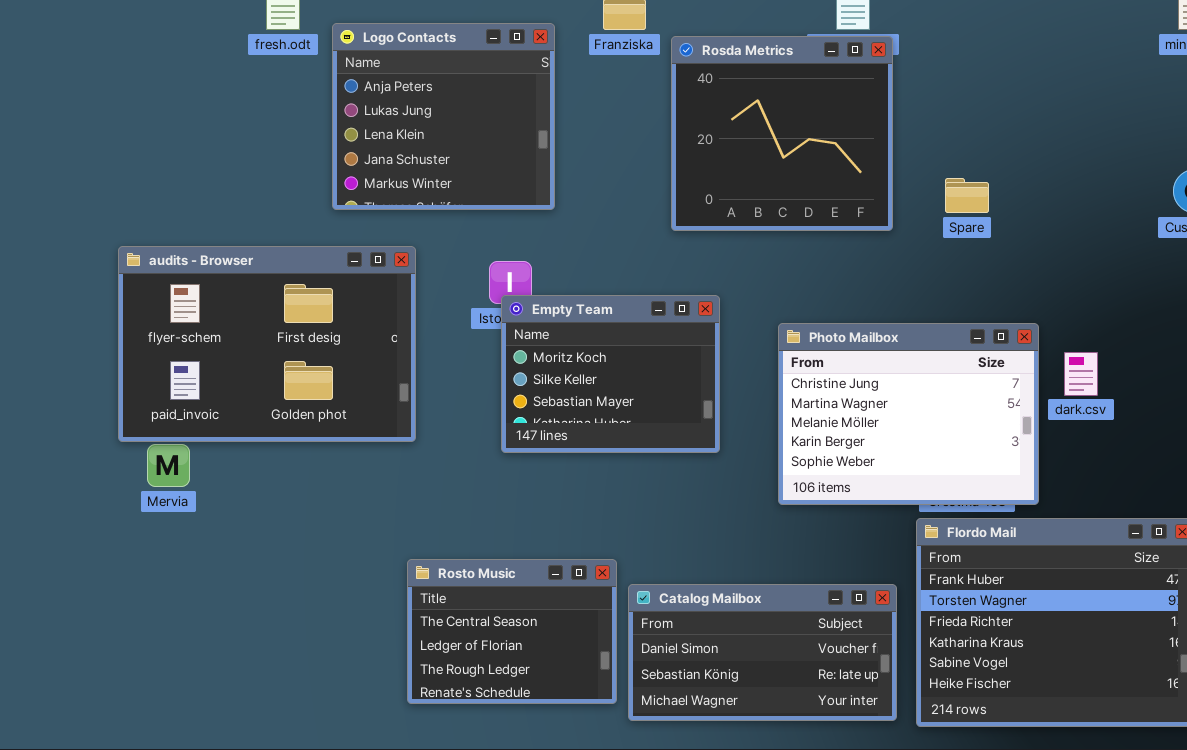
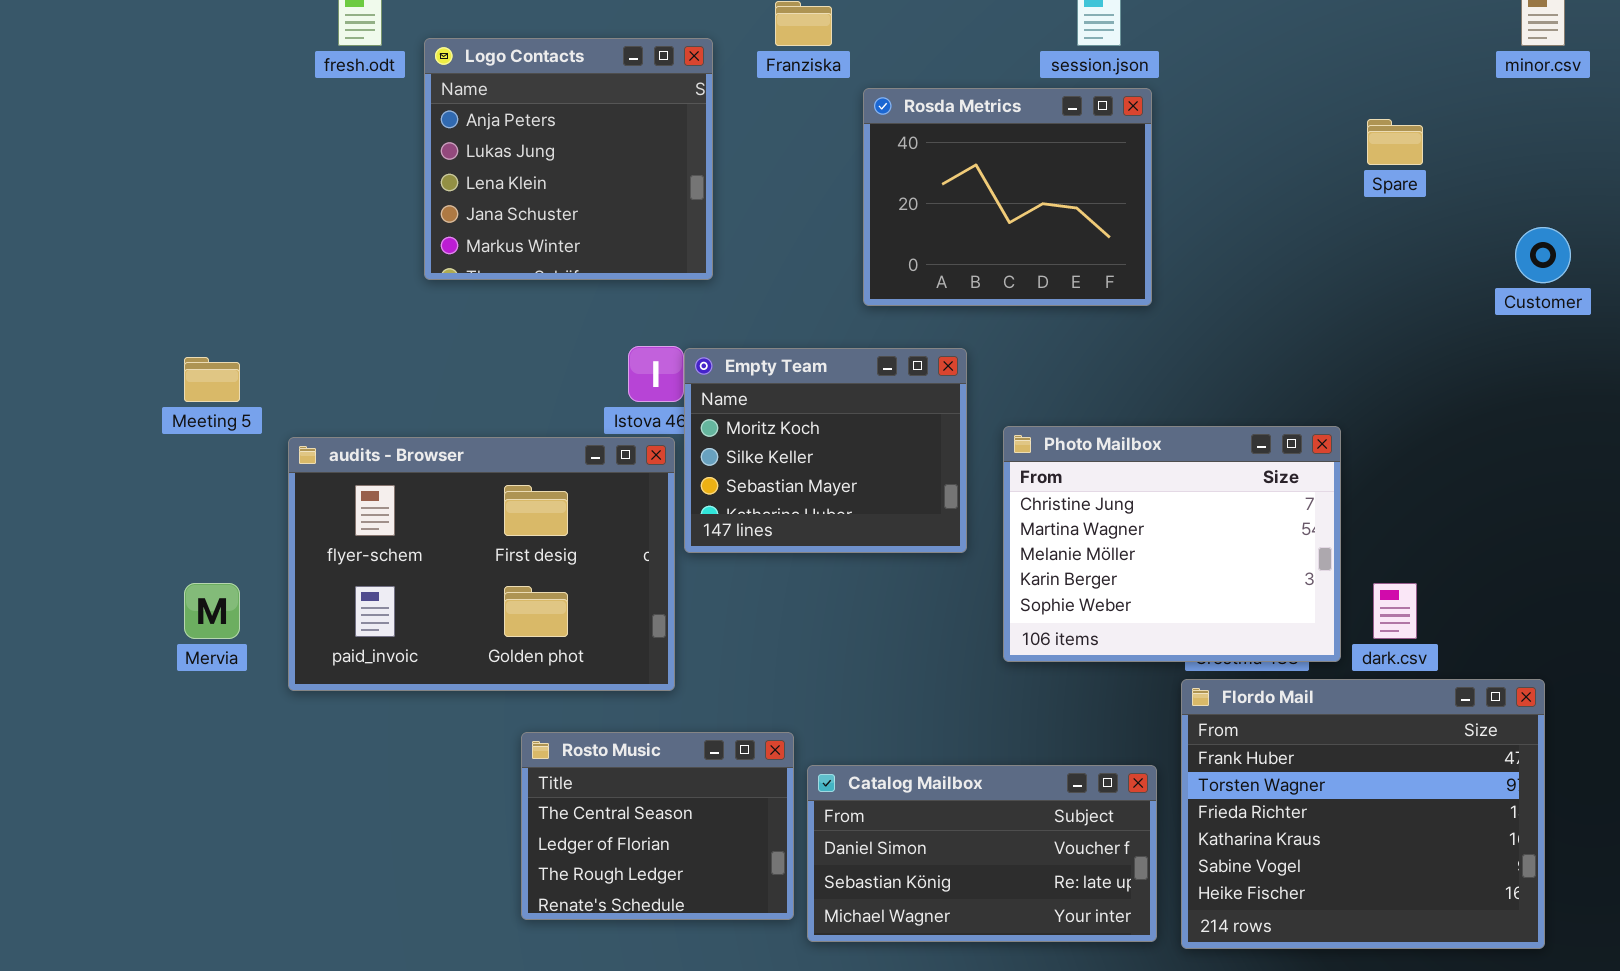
Rosda Metrics: [671,36,893,231] -> [863,88,1152,306], resized
Spare: [945,178,989,213] -> [1367,119,1423,165], moved
audits - Browser: [118,246,416,442] -> [288,437,675,691], moved
Empty Team: [501,295,720,453] -> [684,348,967,553], moved
dark.csv: [1064,352,1098,396] -> [1373,583,1417,639], moved

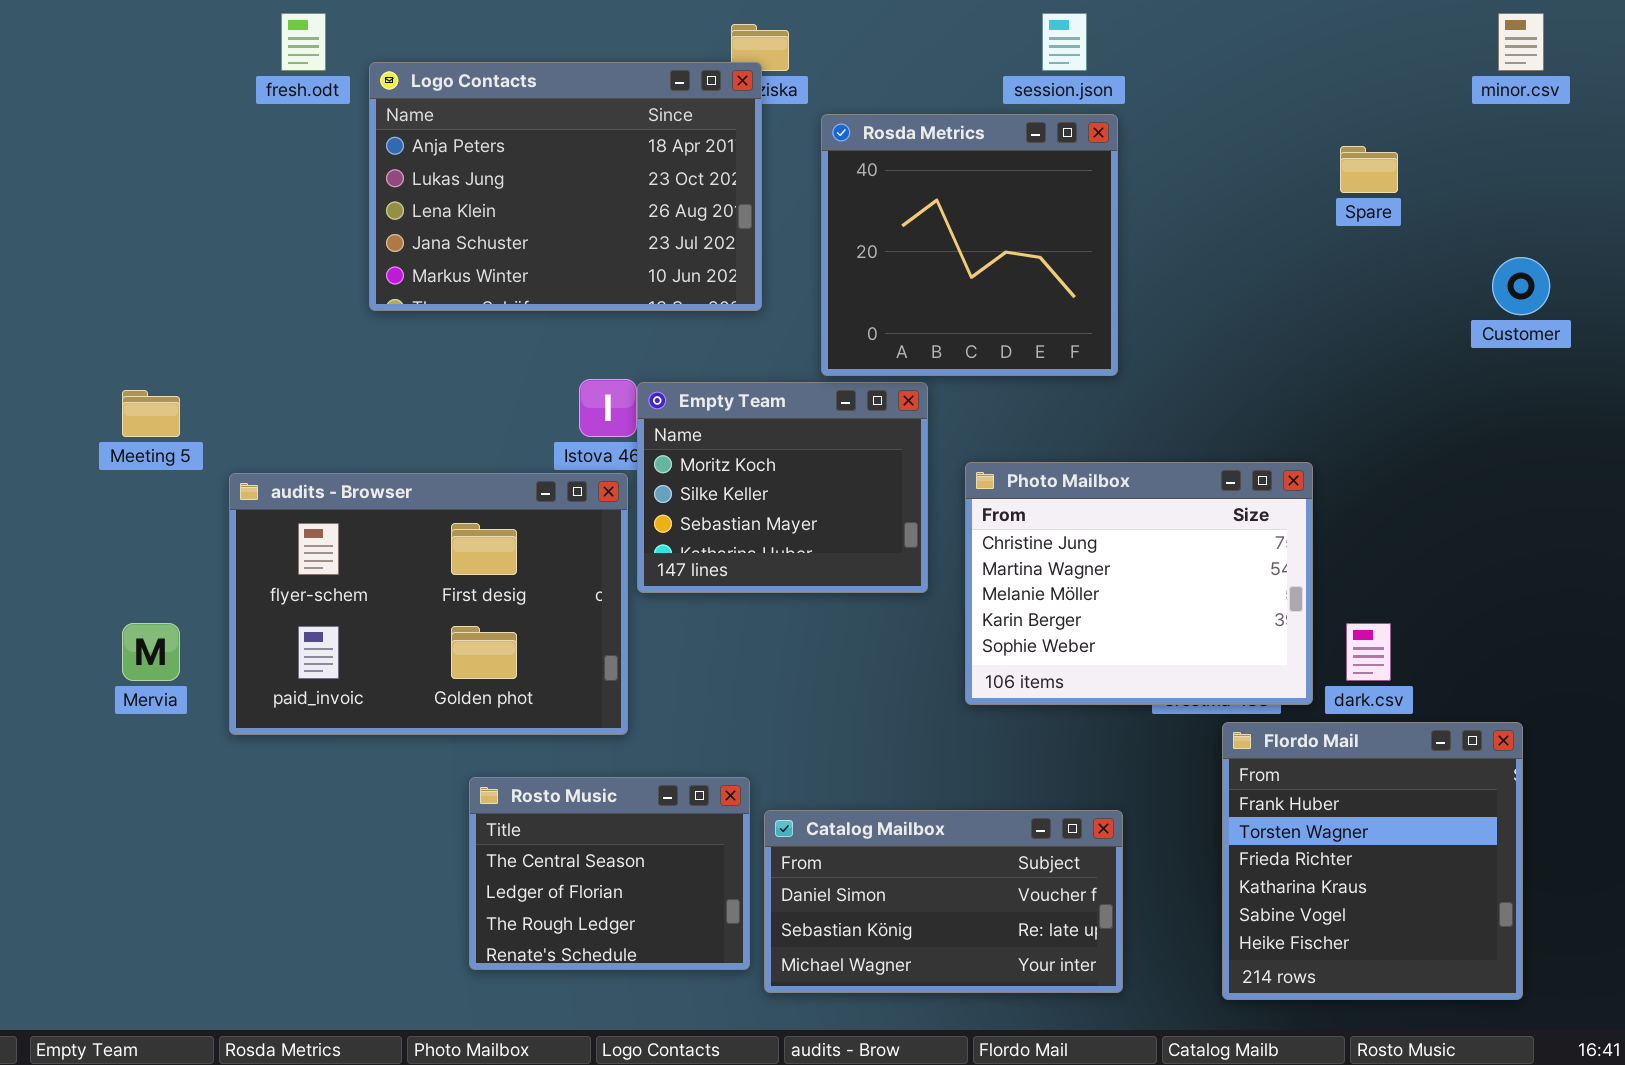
Logo Contacts: [424,38,713,280] -> [369,62,762,311], resized
Rosda Metrics: [863,88,1152,306] -> [821,114,1118,376], resized
Flordo Mail: [1181,679,1545,949] -> [1222,722,1523,1000], resized

